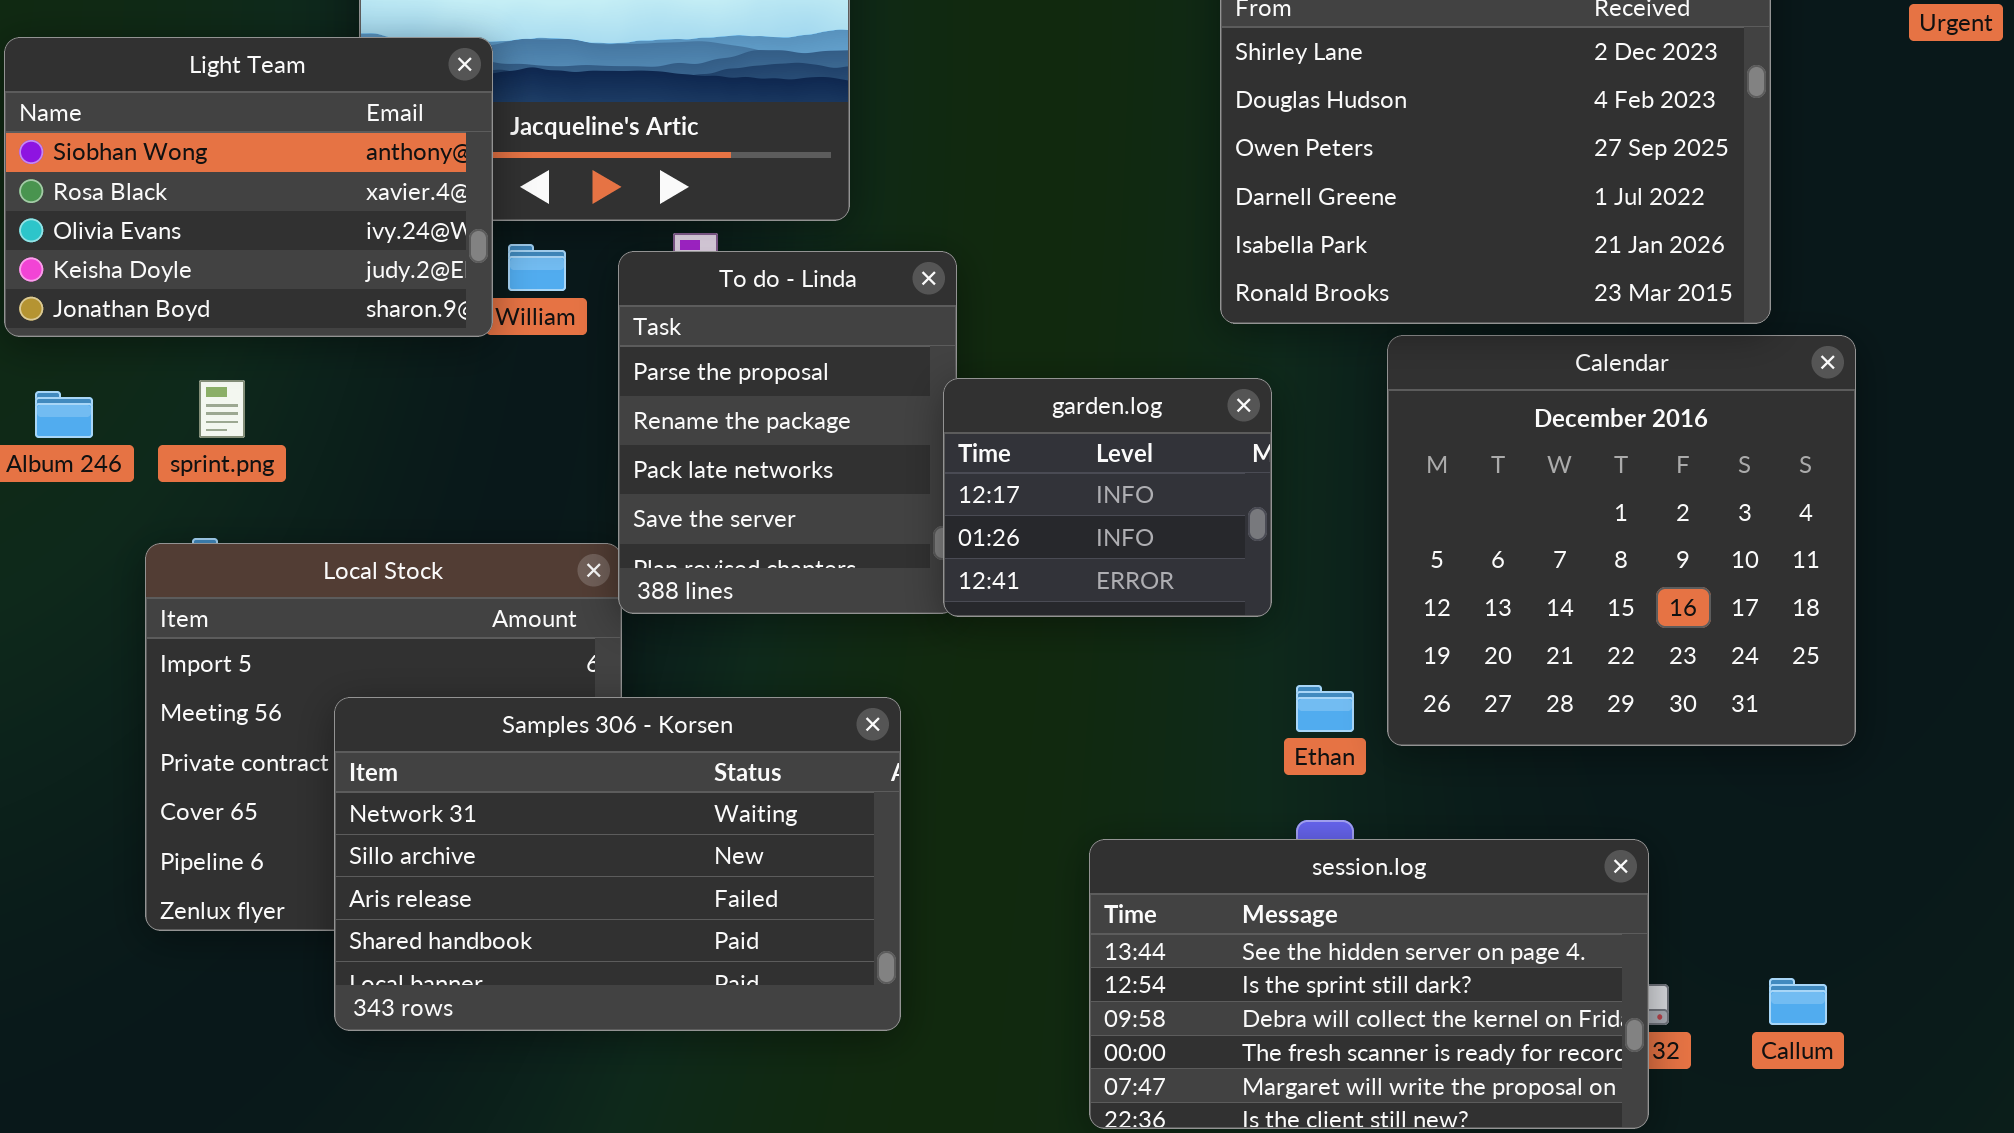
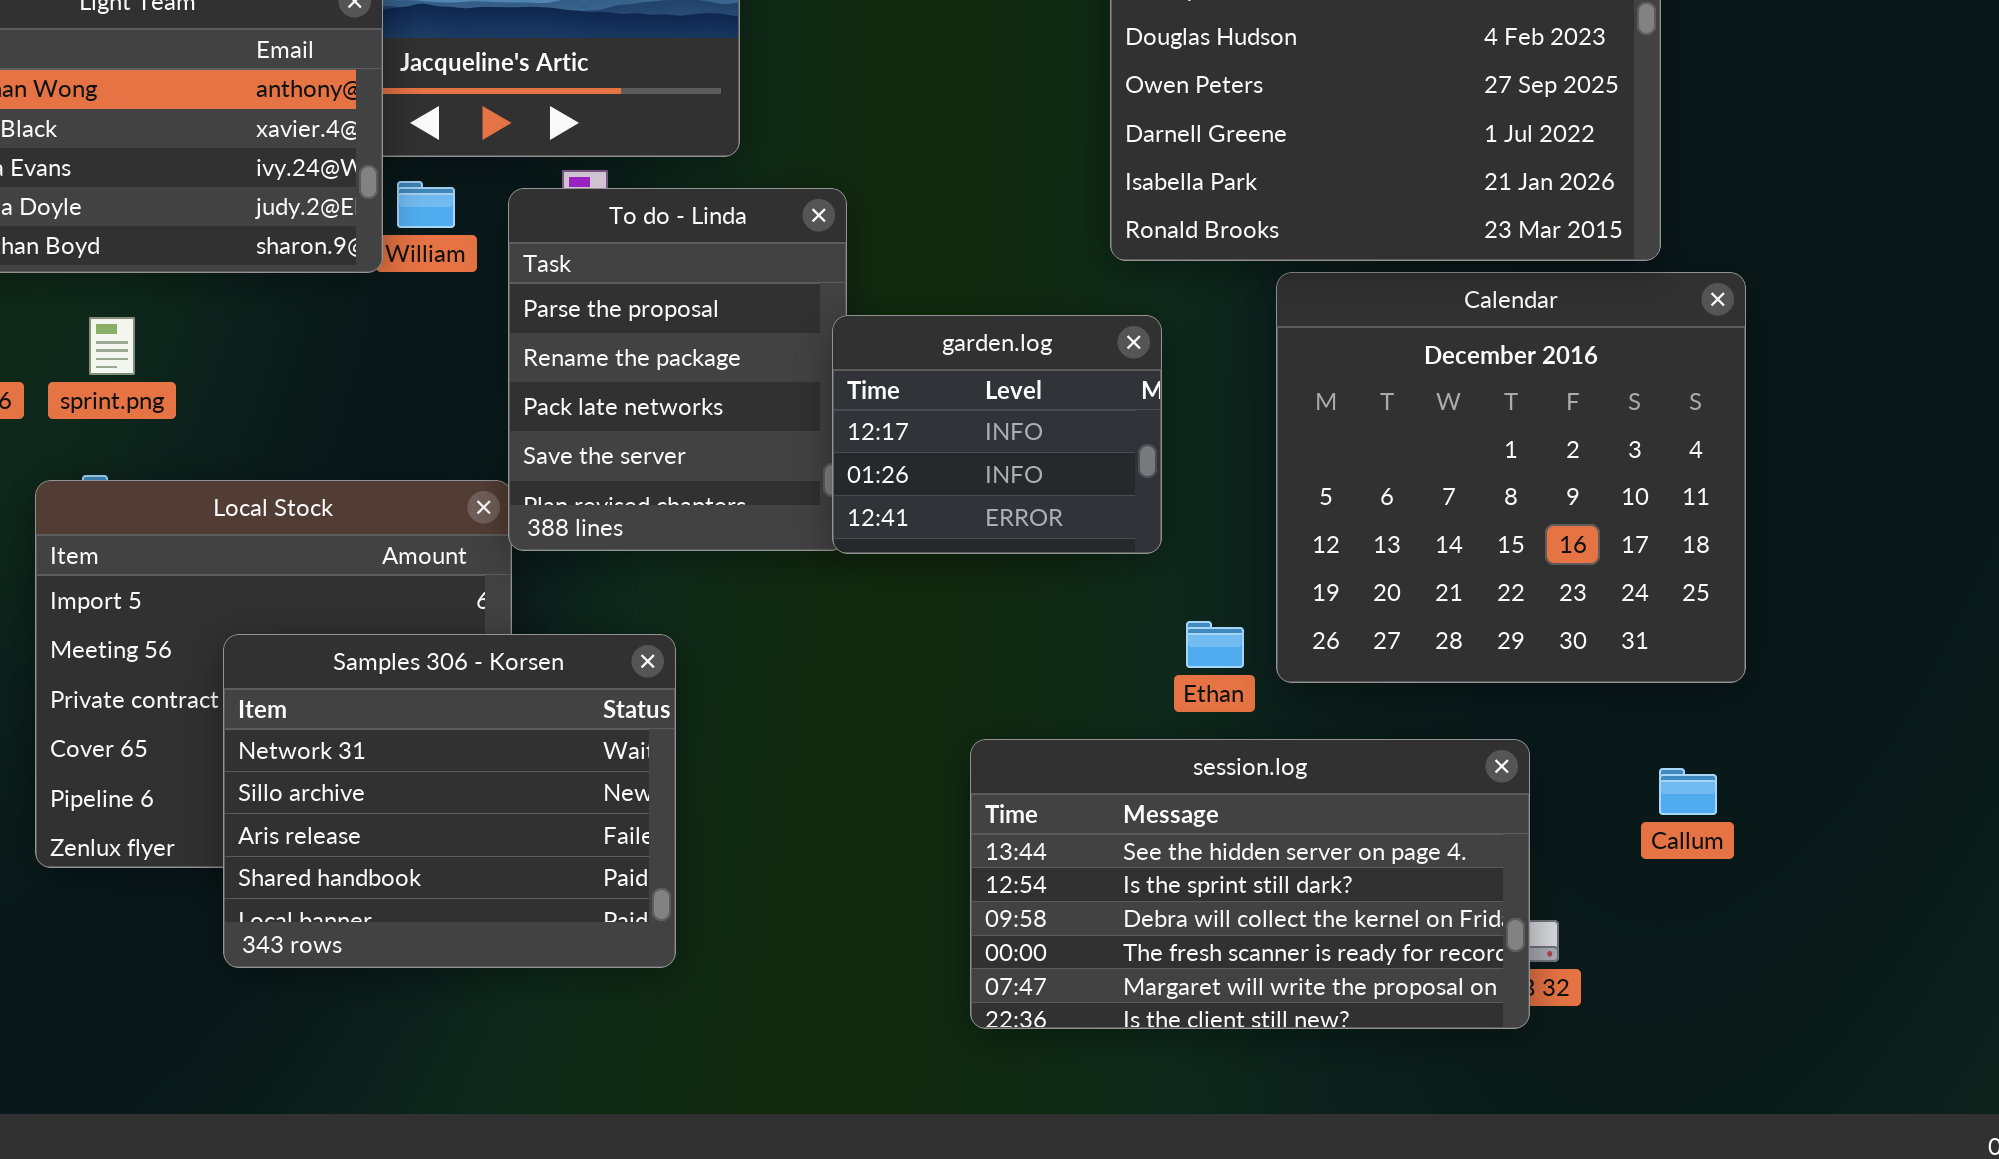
Samples 306 - Korsen: [334,697,901,1031] -> [223,634,676,968], resized
session.log: [1089,839,1649,1129] -> [970,739,1530,1029], moved
Callum: [1769,978,1827,1025] -> [1659,768,1717,815], moved

